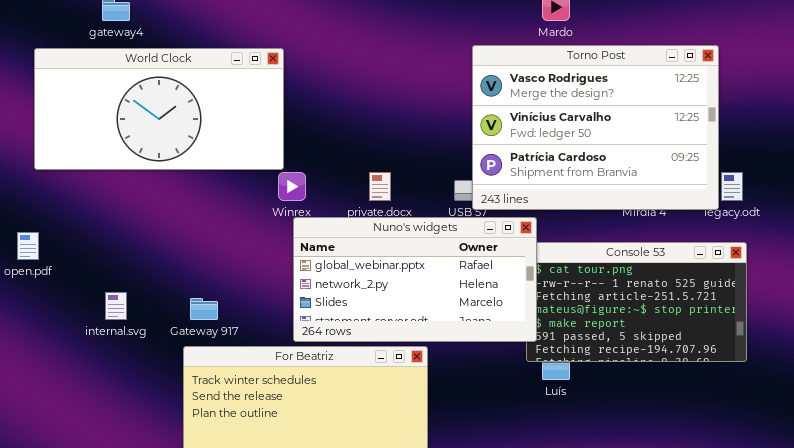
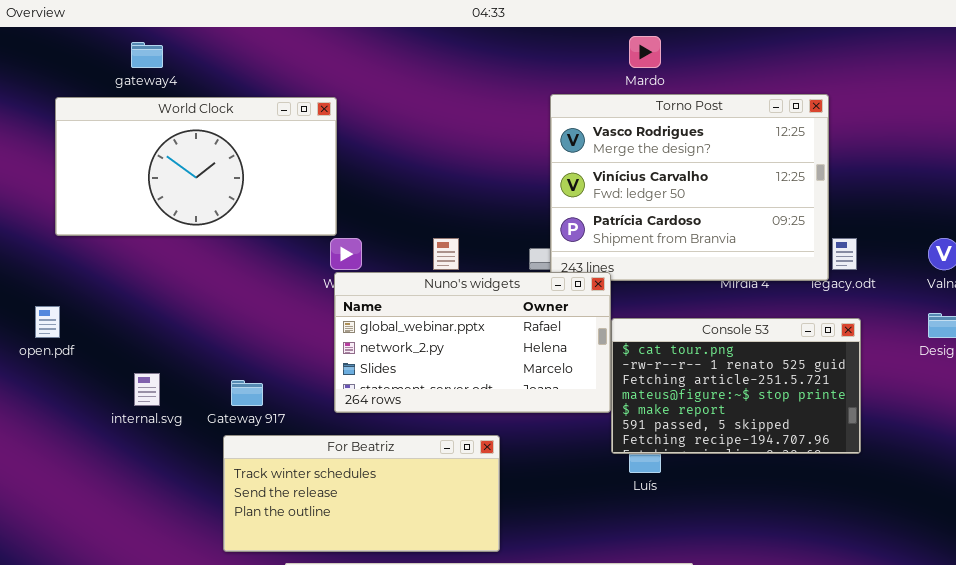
Nuno's widgets: [293,217,537,342] -> [334,272,611,413], moved

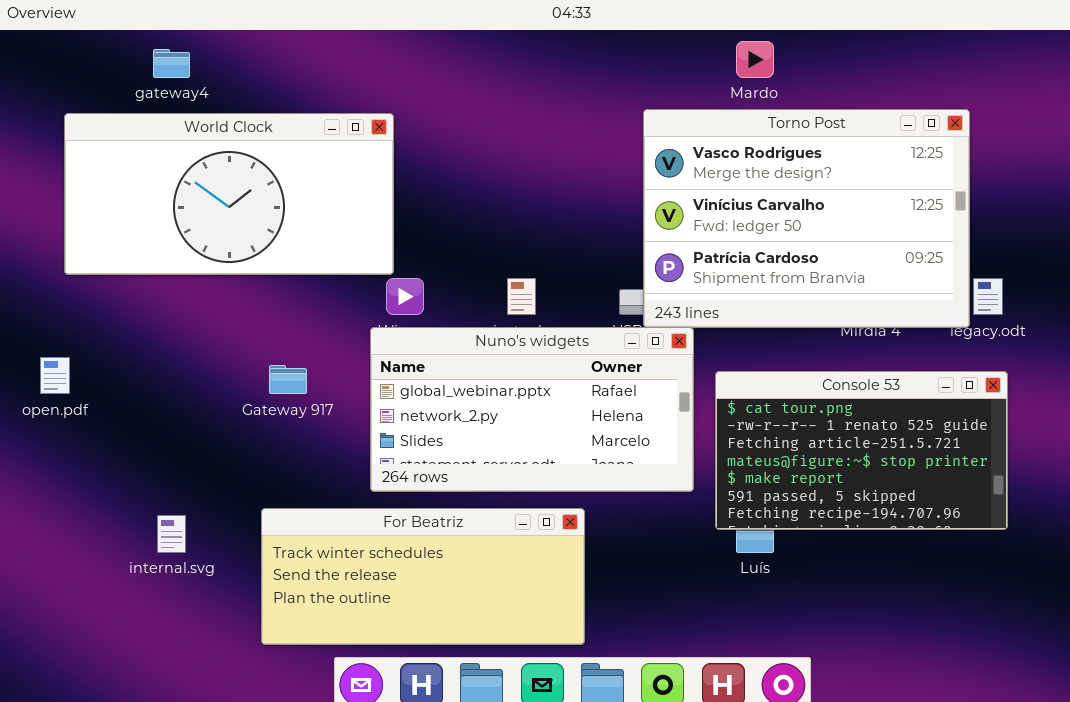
Nuno's widgets: [334,272,611,413] -> [370,327,694,492], moved
internal.svg: [134,373,160,406] -> [157,515,186,553], moved
Gateway 917: [231,380,263,406] -> [269,365,307,394], moved

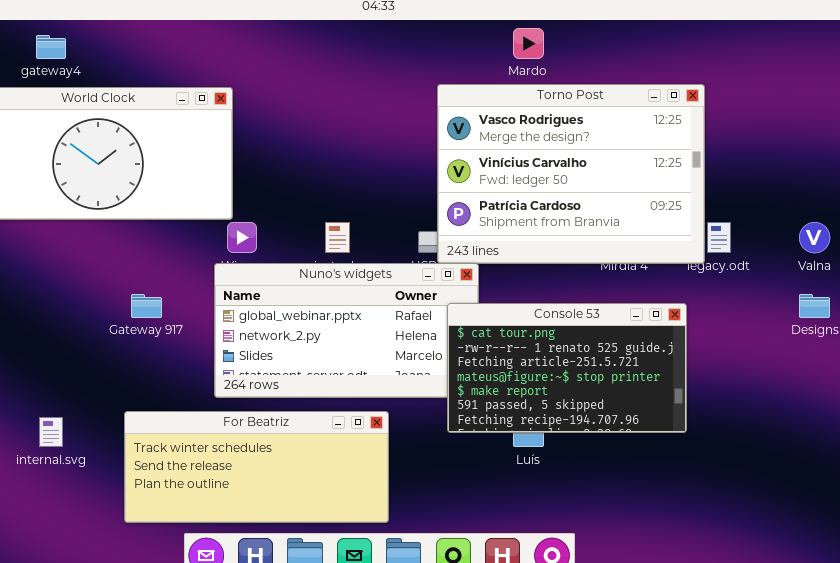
Console 53: [715,371,1008,530] -> [447,303,687,433], moved

